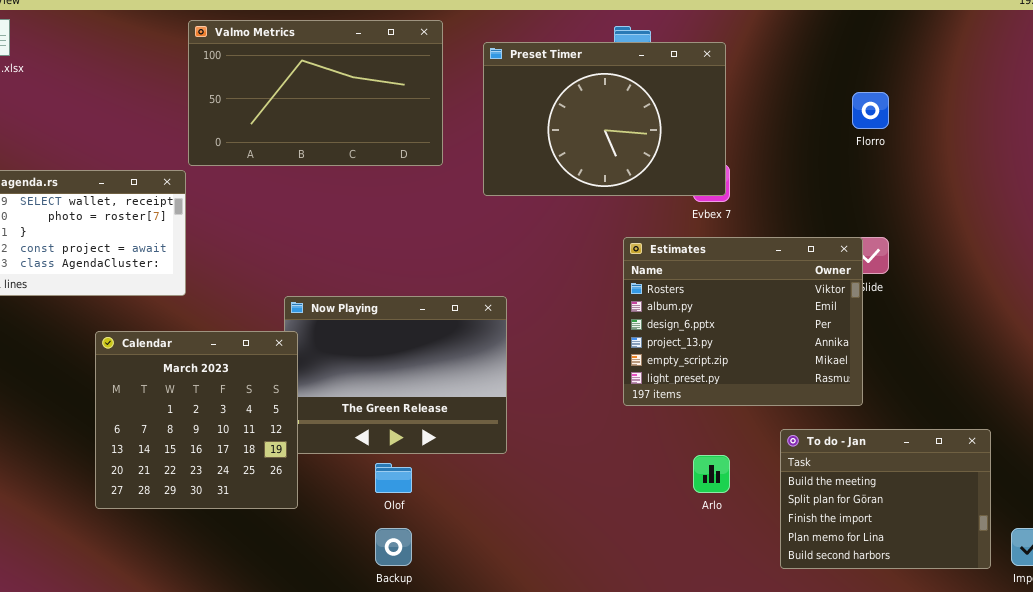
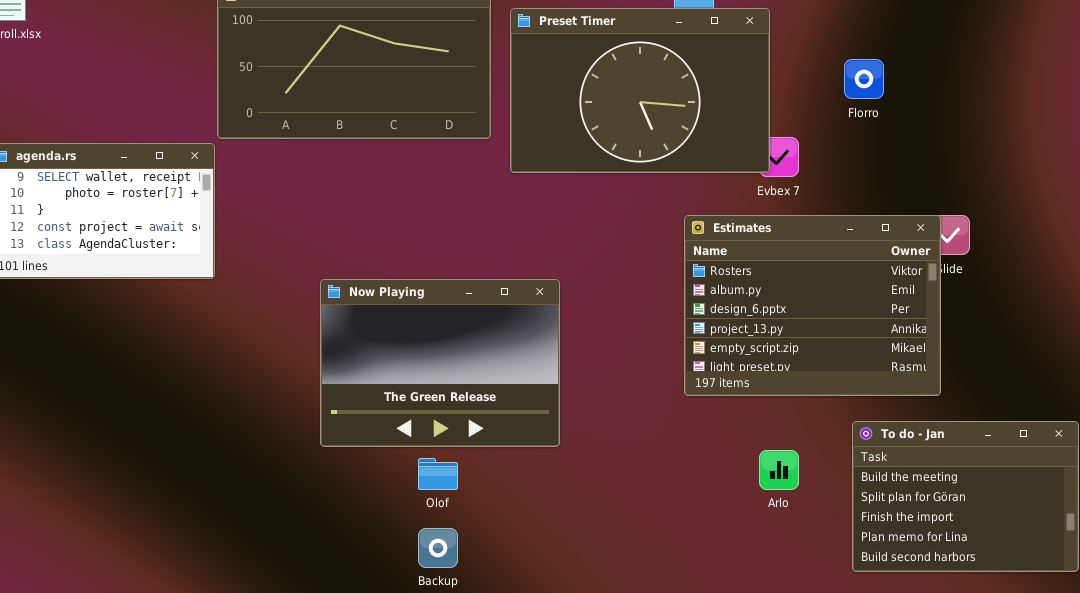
Preset Timer: [483,42,726,196] -> [510,8,770,173], moved
Florro: [852,92,889,129] -> [844,59,884,99], moved
Calendar: [95,331,298,509] -> none, closed

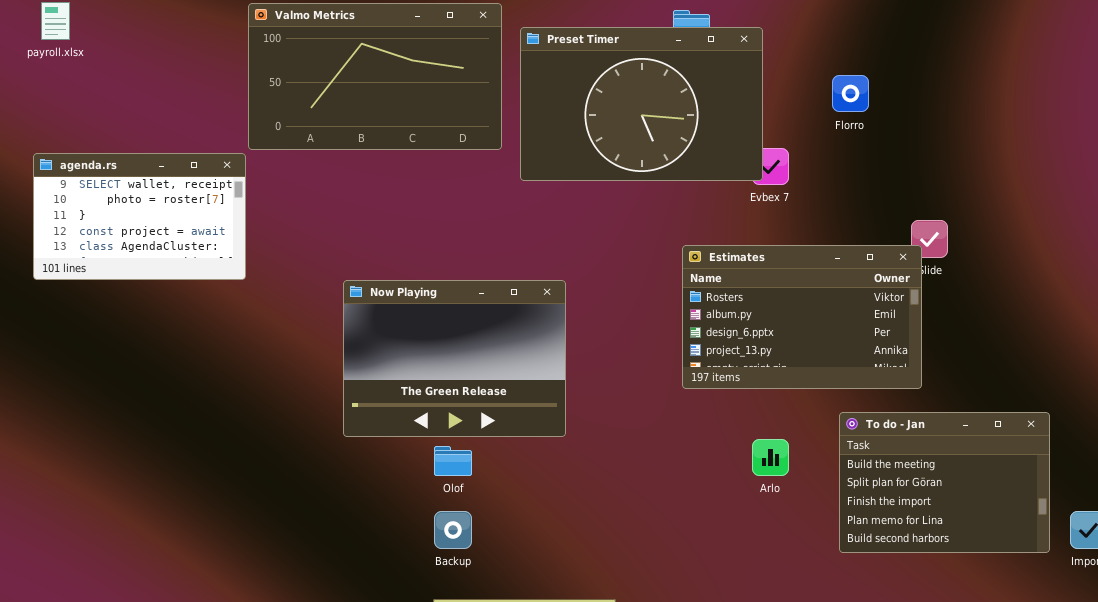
Estimates: [684,215,941,396] -> [682,245,922,389], resized

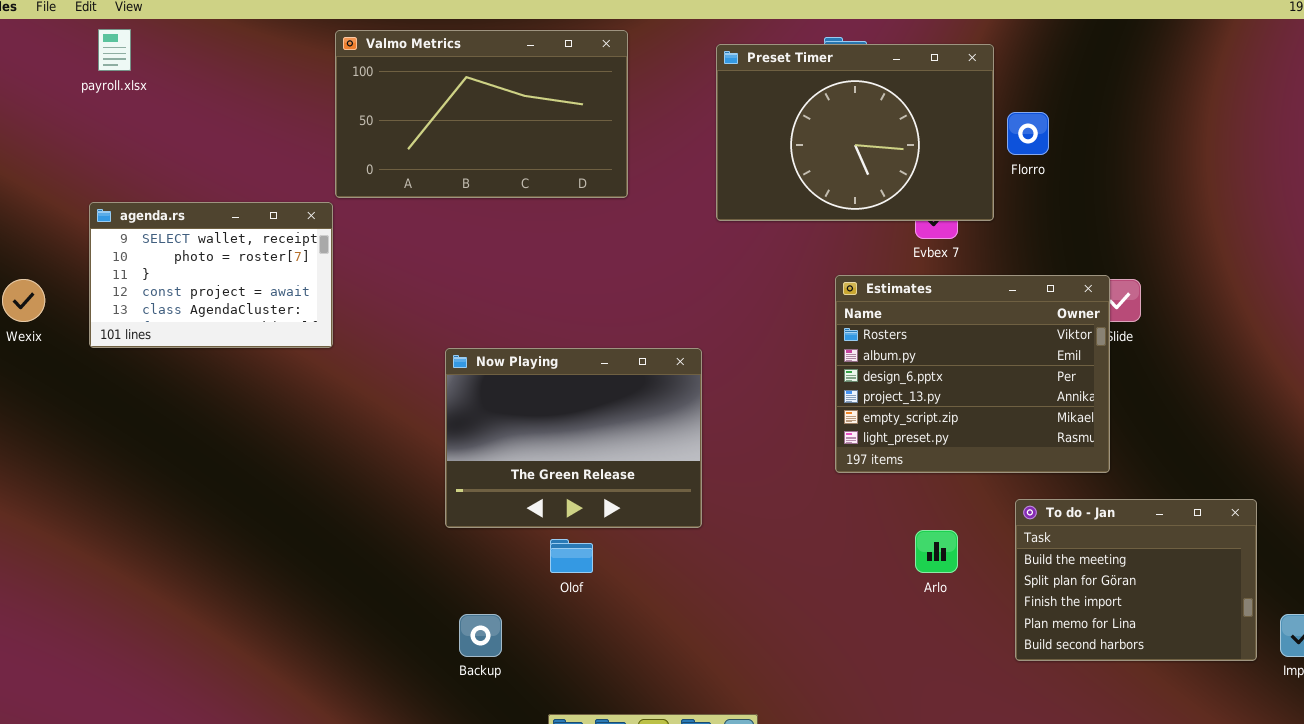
Preset Timer: [520,27,763,181] -> [716,44,994,221], moved
Estimates: [682,245,922,389] -> [835,275,1110,473], resized
Backup: [434,511,472,549] -> [459,614,502,657], moved

